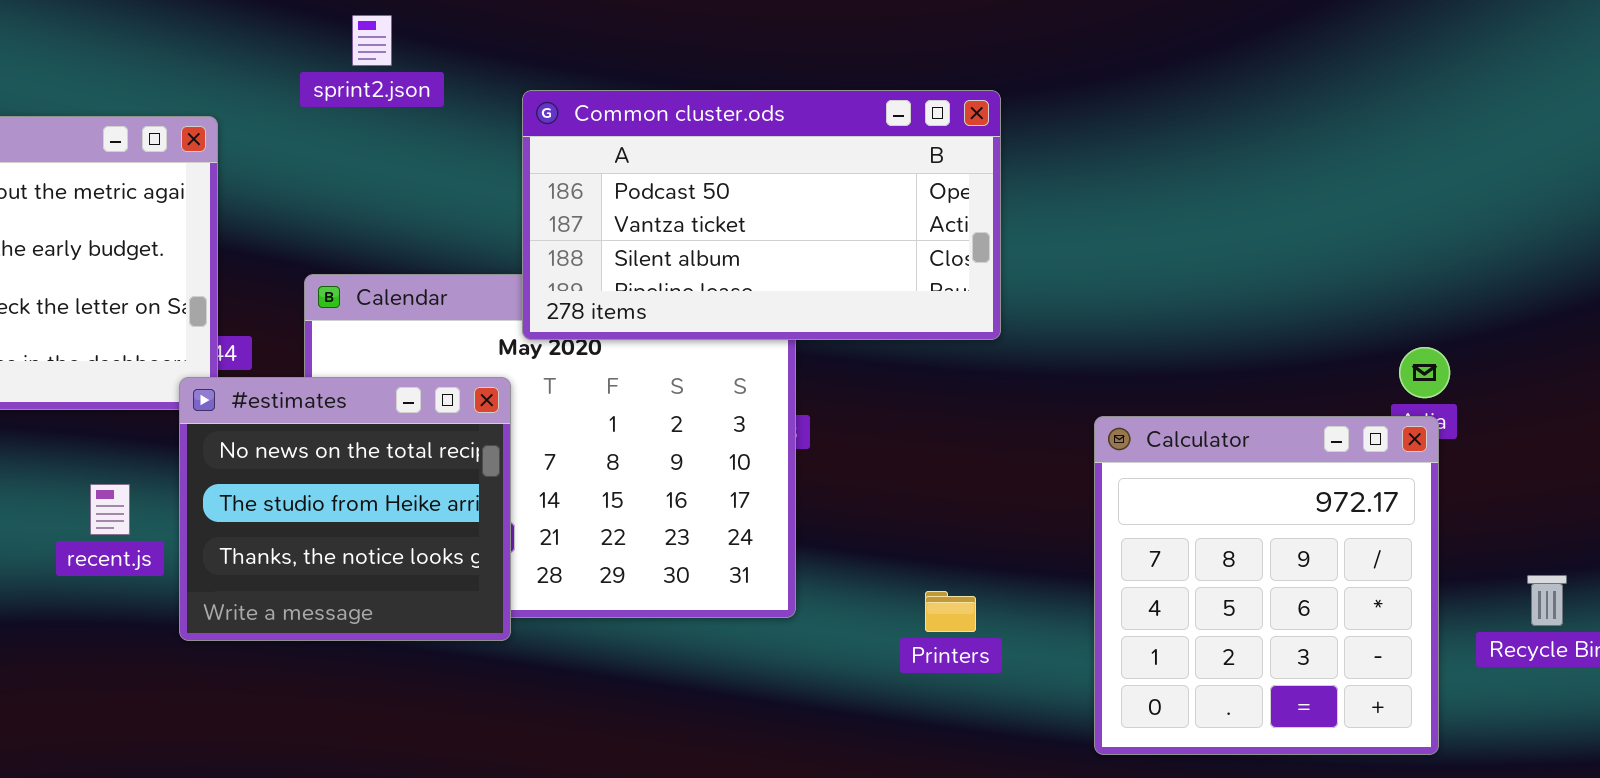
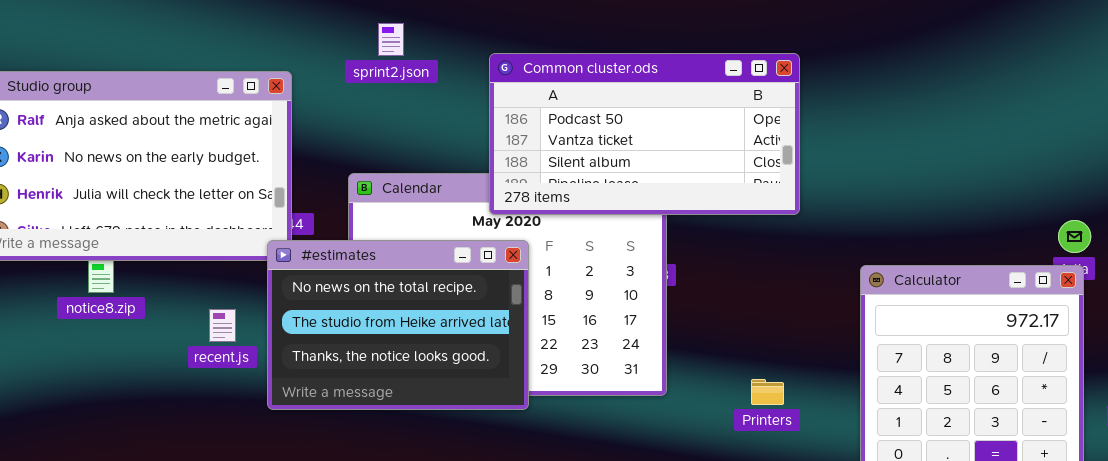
sprint2.json: [352,15,392,66] -> [378,23,404,56], moved
#estimates: [179,377,511,641] -> [267,240,529,410], resized

